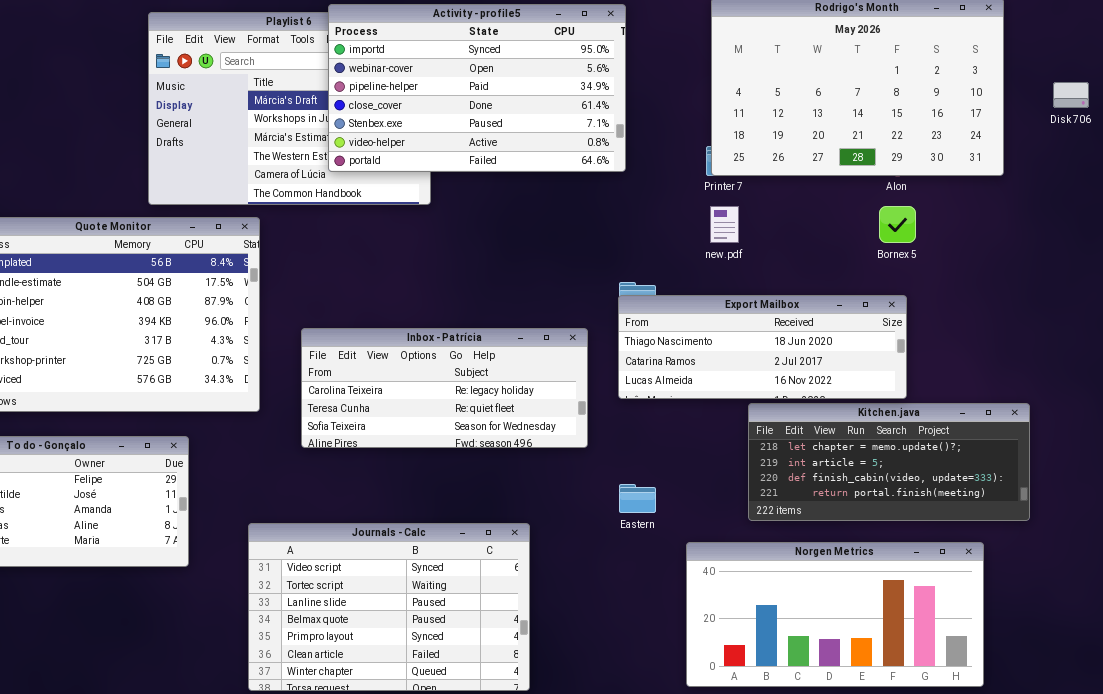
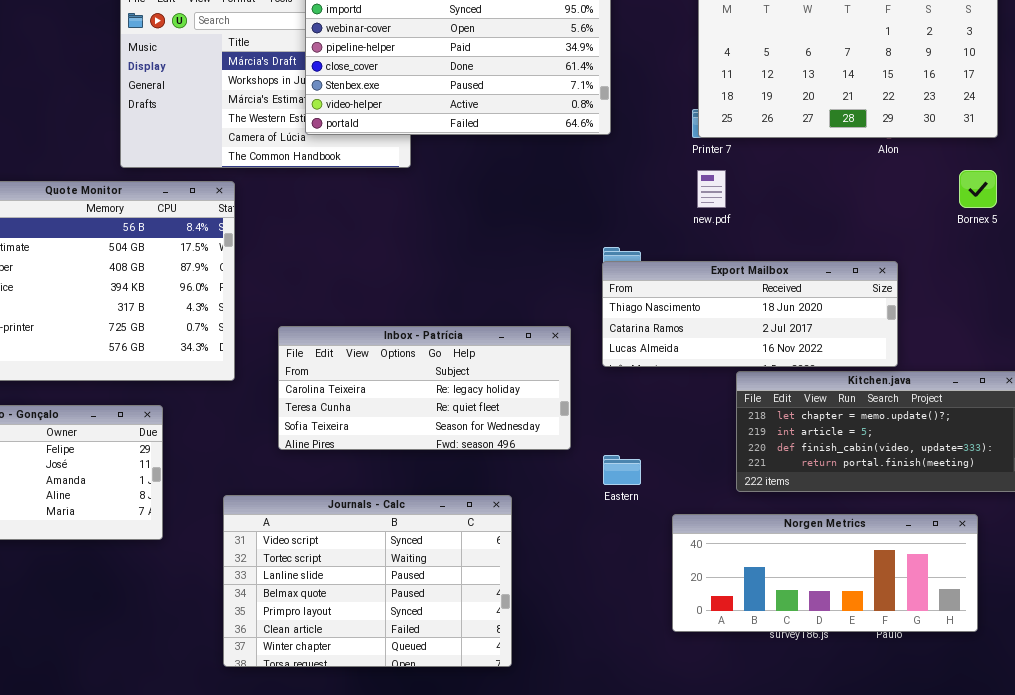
Bornex 5: [879,206,916,243] -> [959,170,997,208], moved
Inbox - Patrícia: [301,328,588,448] -> [278,326,571,450], moved
Norgen Metrics: [686,542,984,687] -> [672,514,978,632], resized

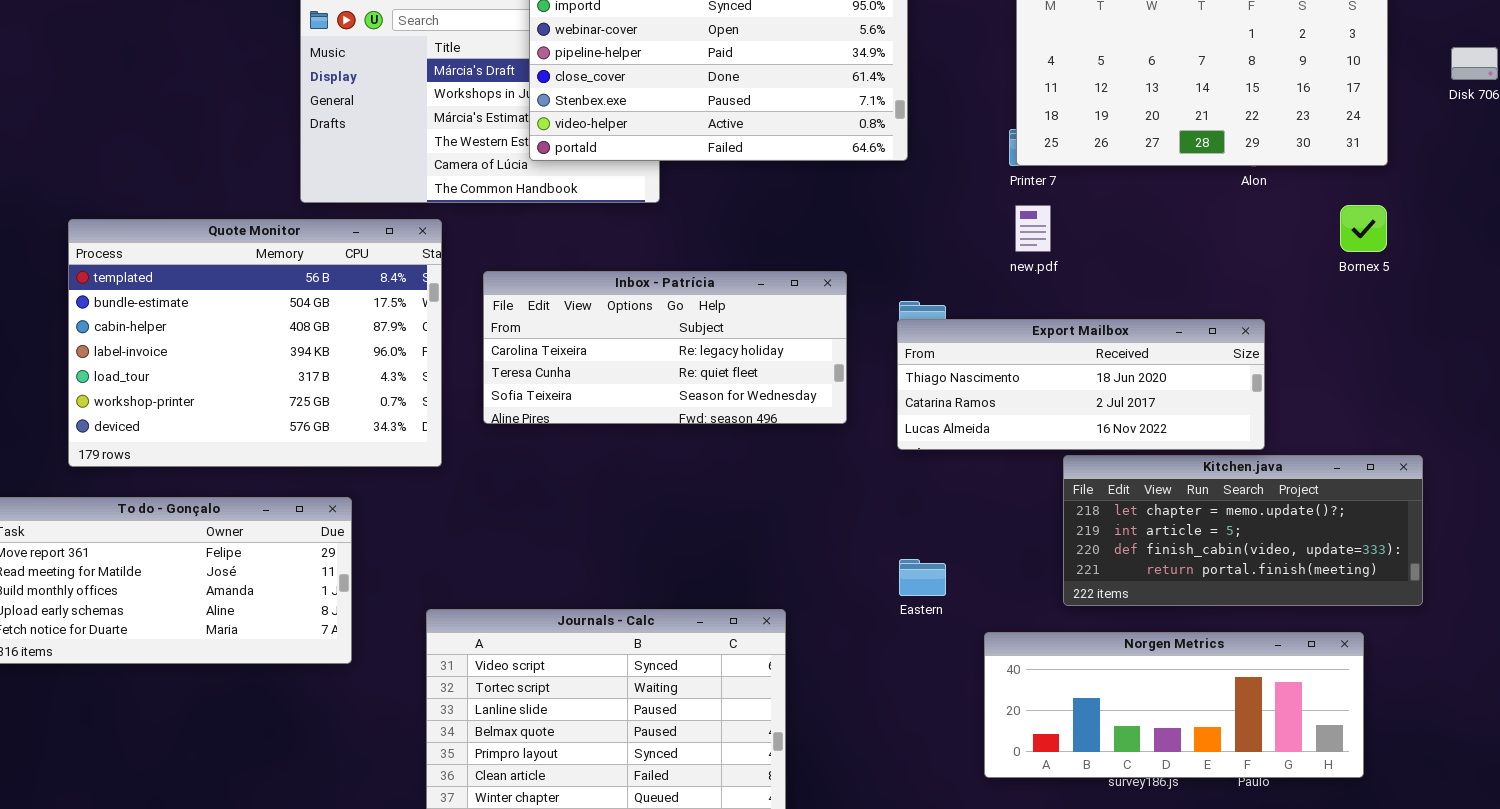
Inbox - Patrícia: [278,326,571,450] -> [483,271,847,424], moved

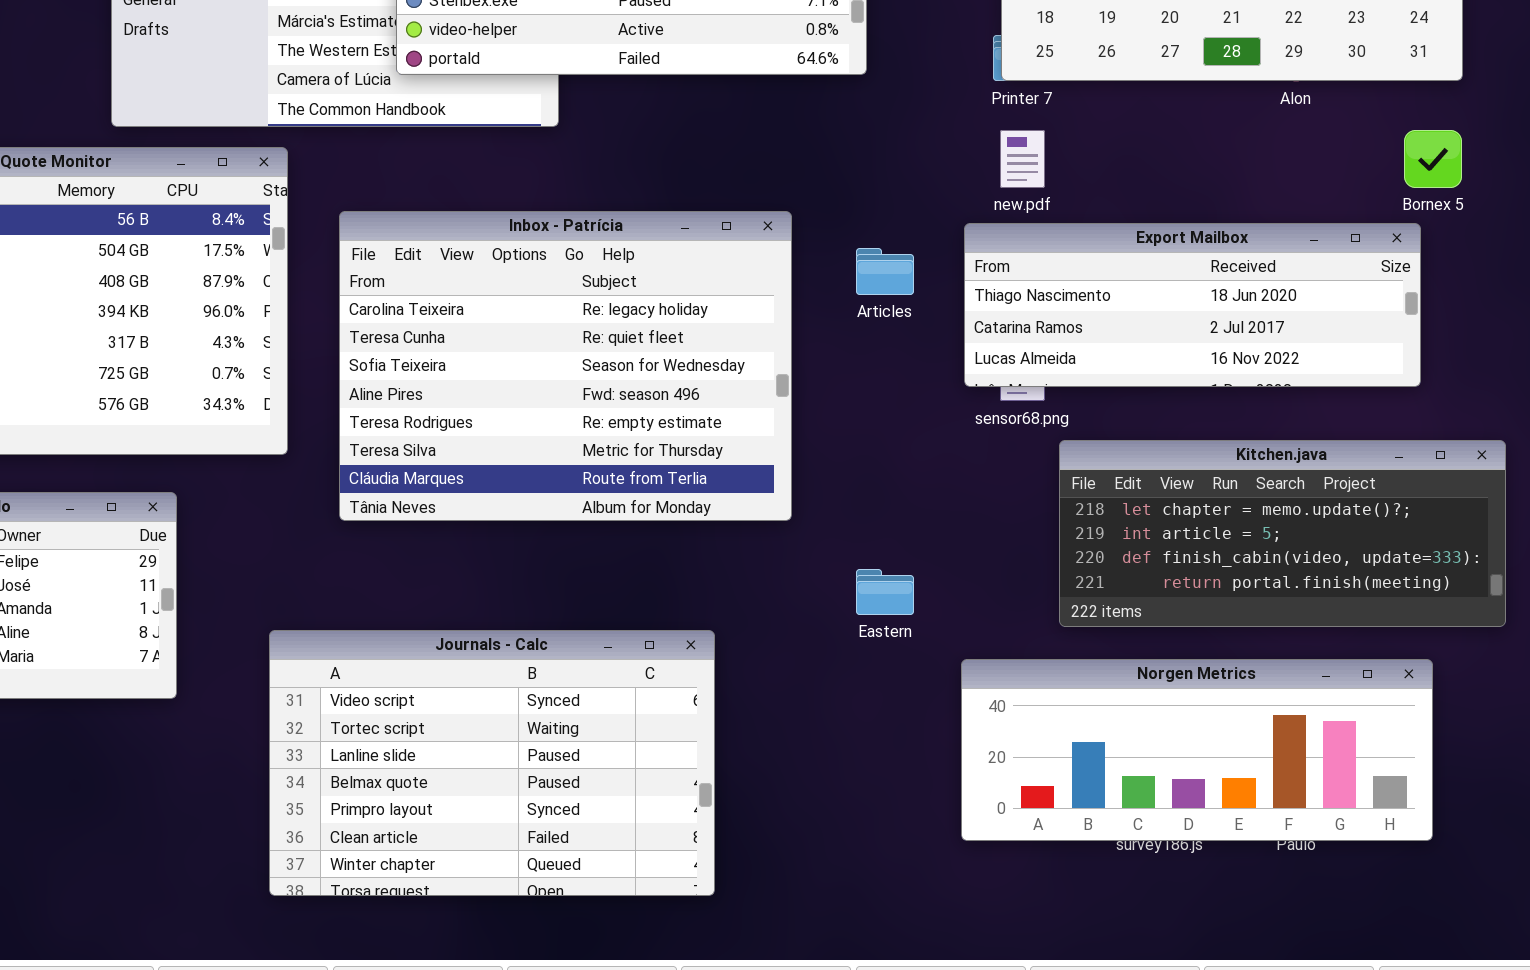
Inbox - Patrícia: [483,271,847,424] -> [339,211,792,521], resized
Export Mailbox: [897,319,1265,450] -> [964,223,1421,387], moved

